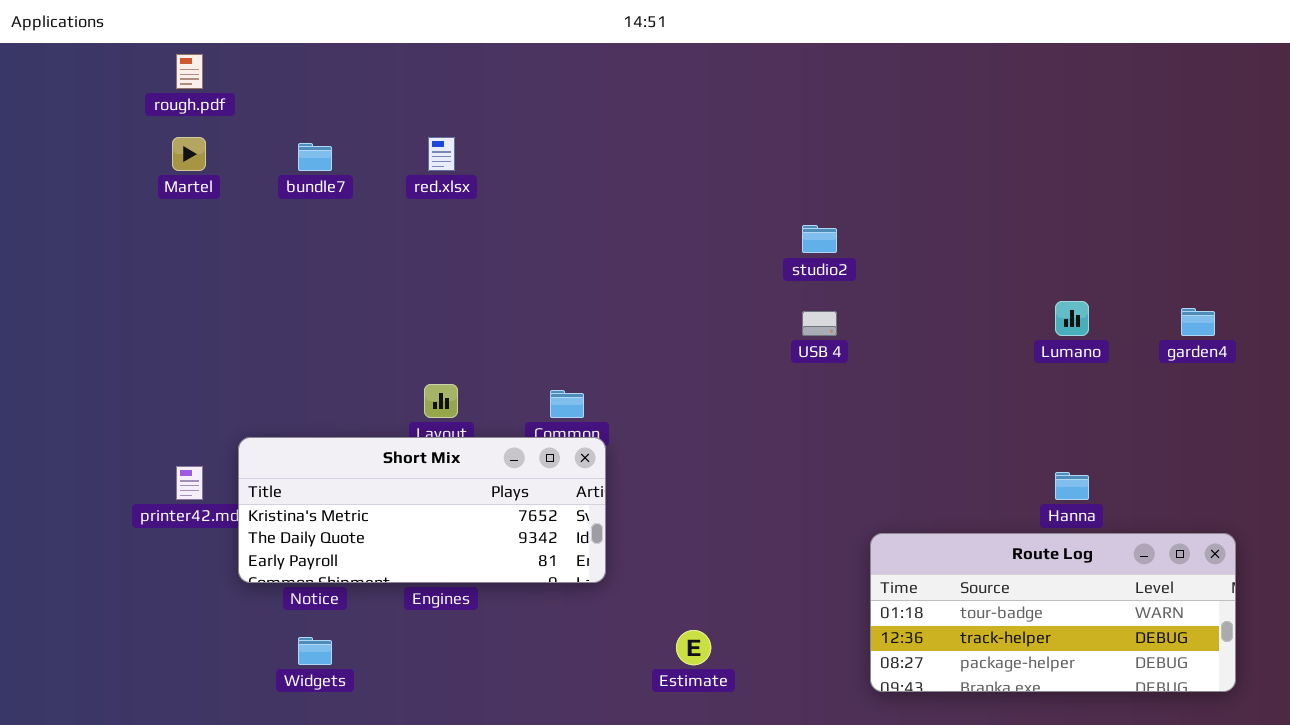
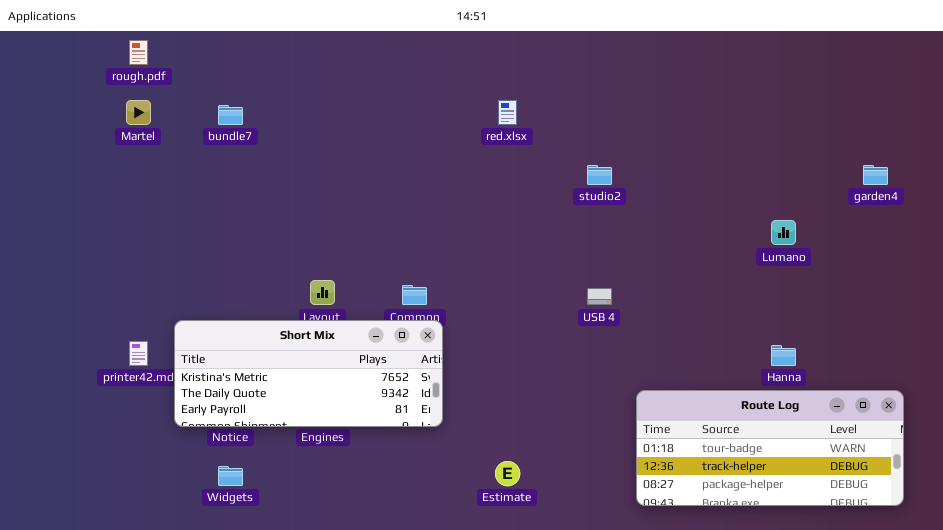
red.xlsx: [428,137,455,171] -> [498,100,517,125], moved
garden4: [1181,308,1215,336] -> [863,165,888,185], moved
USB 4: [802,311,837,336] -> [587,288,612,305], moved

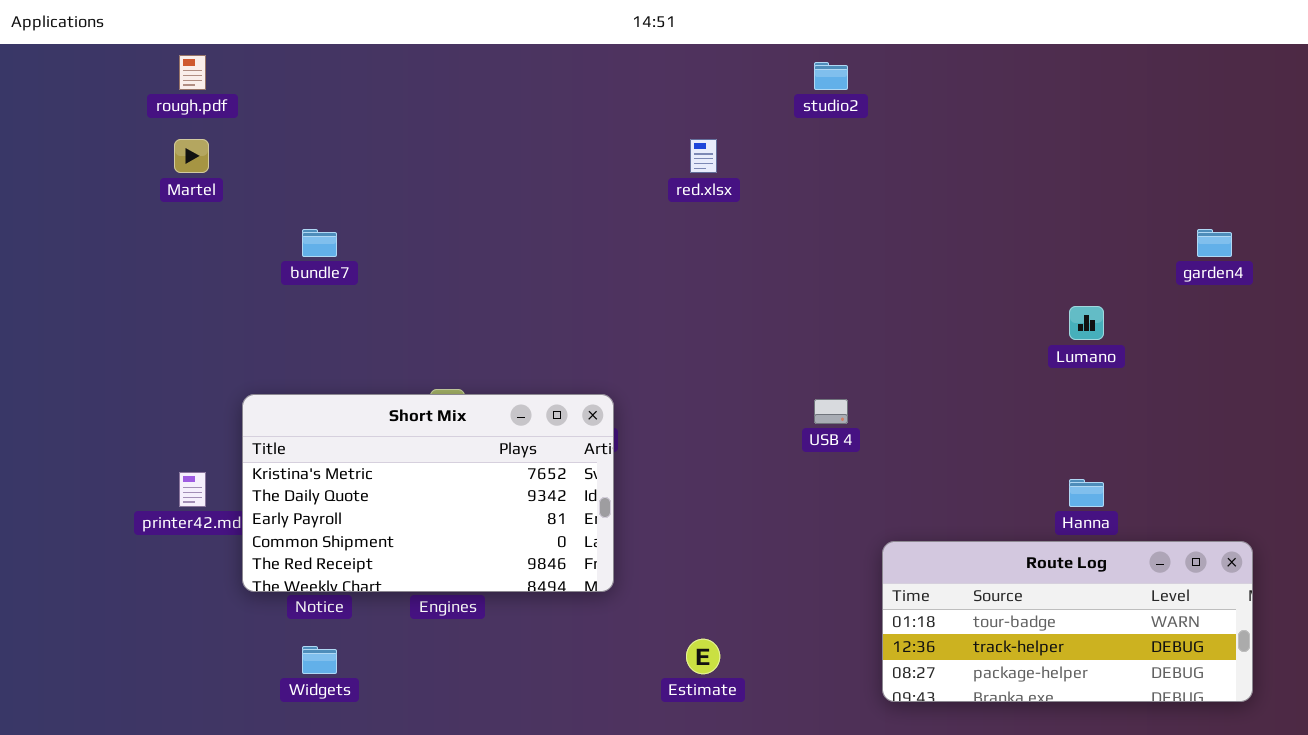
bundle7: [218,105,243,125] -> [302,229,337,257], moved
studio2: [587,165,612,185] -> [814,62,848,90], moved
Short Mix: [174,320,443,427] -> [242,394,614,592], resized

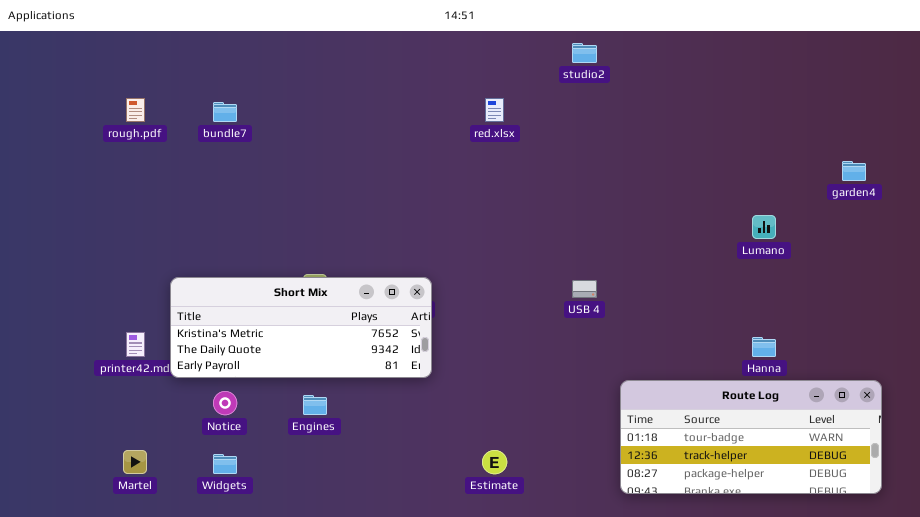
rough.pdf: [179,55,206,90] -> [126,98,145,122], moved
Martel: [174,139,209,173] -> [123,450,147,474], moved
bundle7: [302,229,337,257] -> [213,102,237,122], moved
Short Mix: [242,394,614,592] -> [170,277,432,378], resized

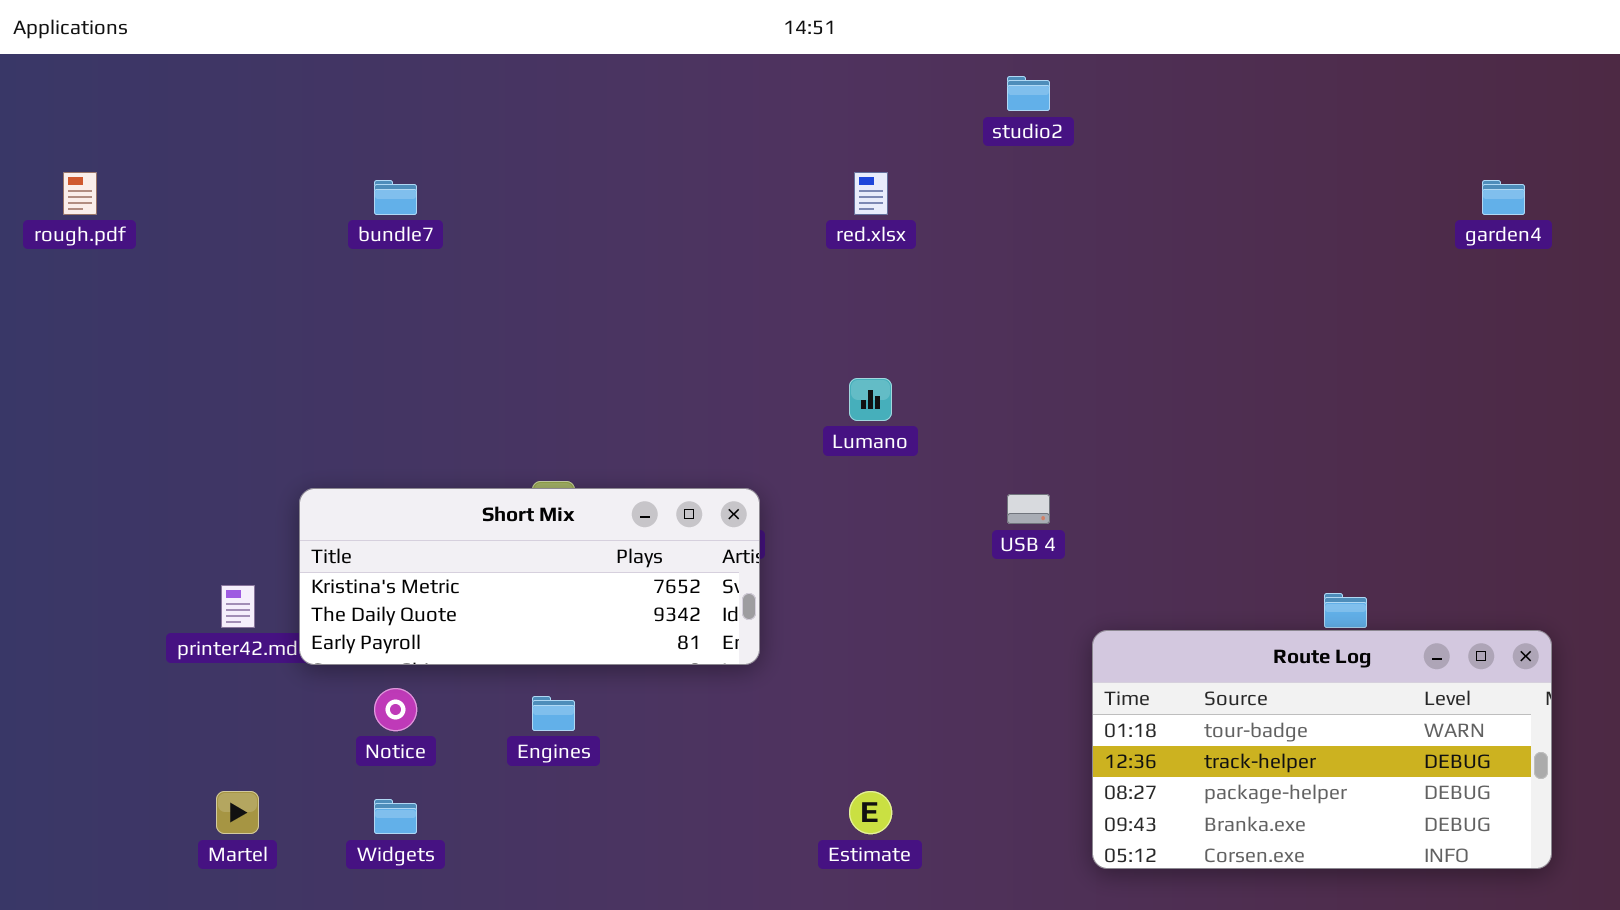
rough.pdf: [126,98,145,122] -> [63,172,97,215], moved
garden4: [842,161,866,181] -> [1482,180,1525,215], moved
Lumano: [752,215,776,239] -> [849,378,892,421], moved
Route Log: [620,380,882,494] -> [1092,630,1552,869], resized

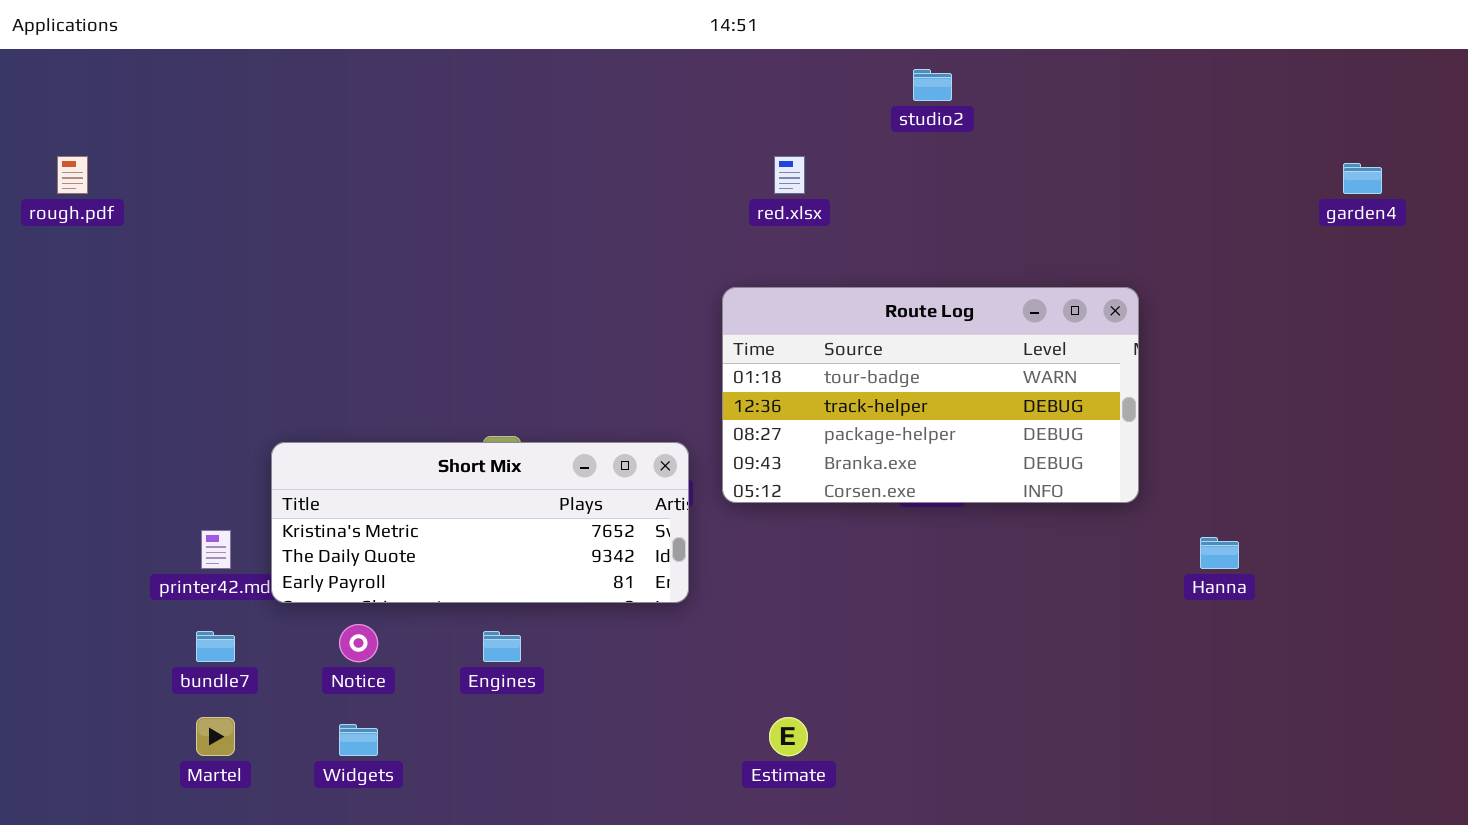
bundle7: [374,180,417,215] -> [196,631,235,662], moved
Route Log: [1092,630,1552,869] -> [722,287,1139,503], moved

